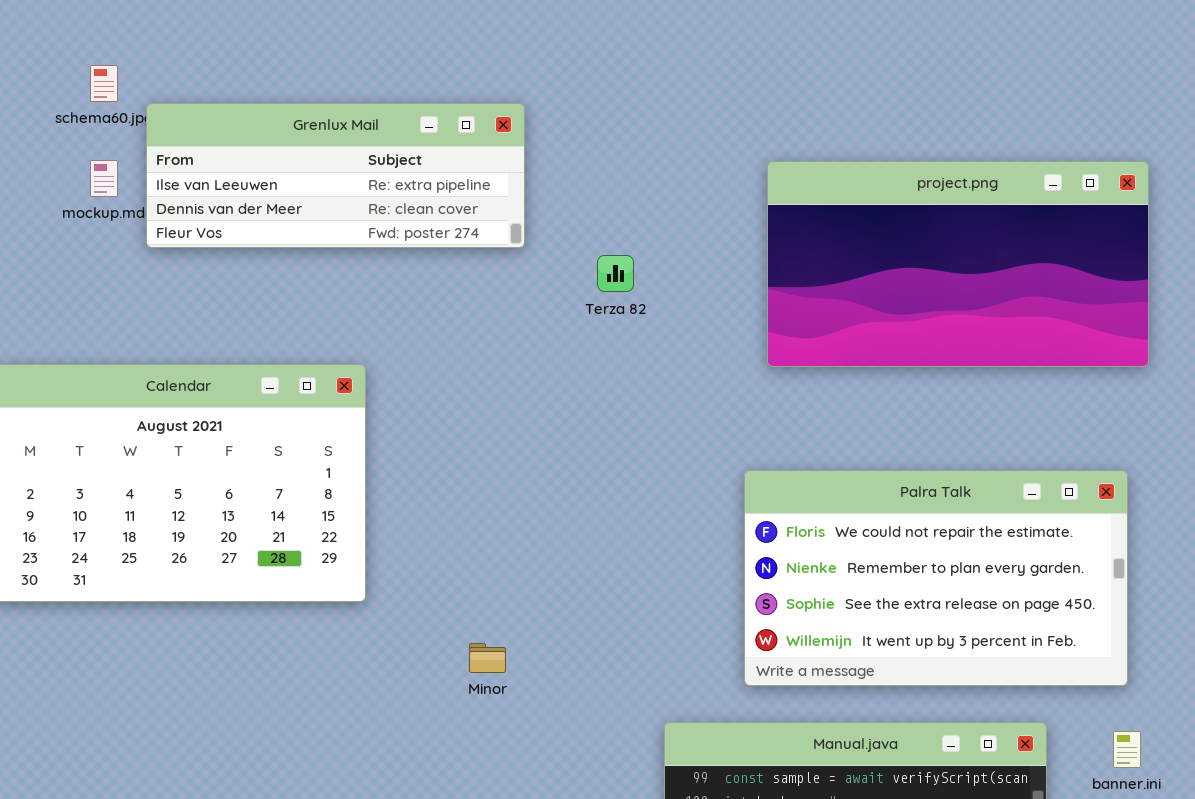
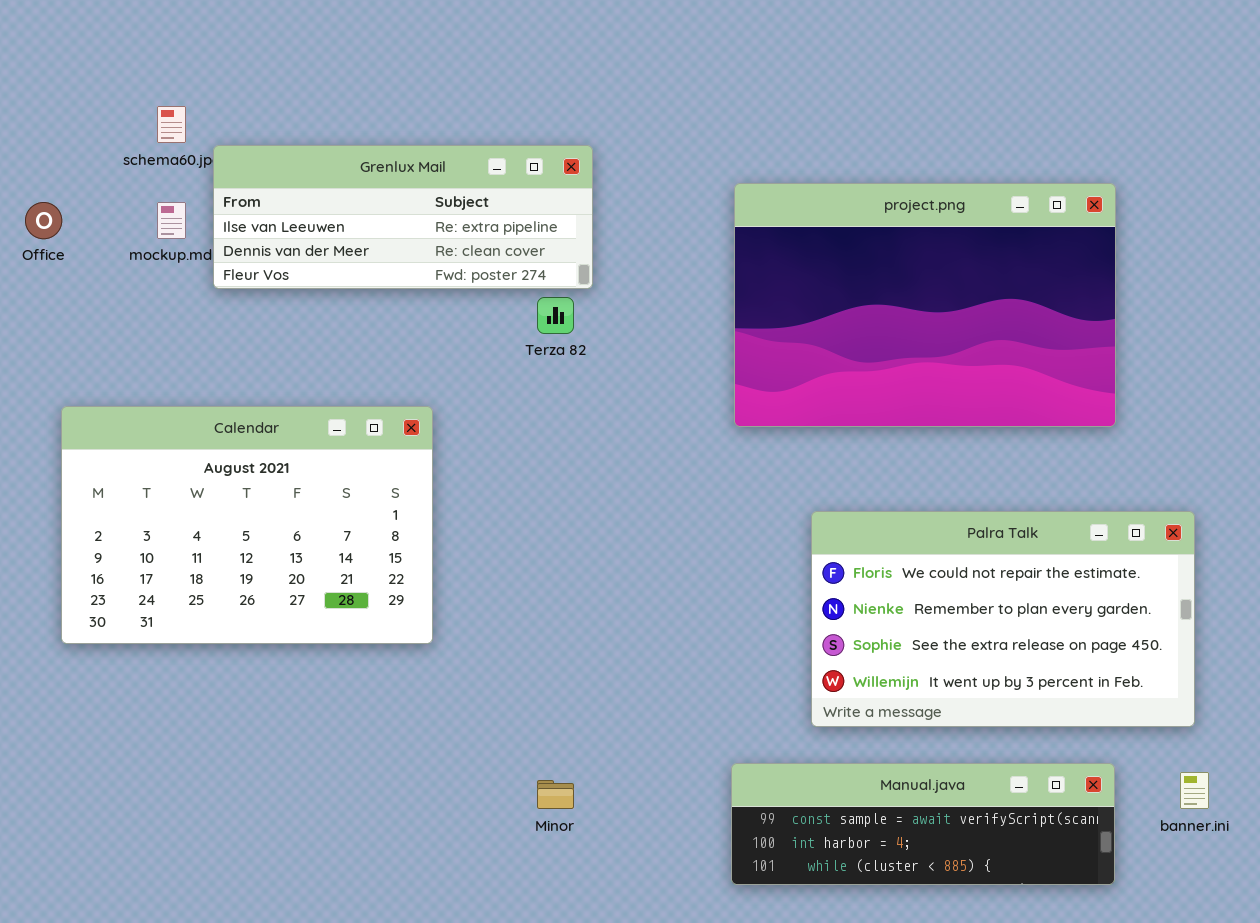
project.png: [767,161,1149,367] -> [734,183,1116,427], moved, resized
Terza 82: [597,255,634,292] -> [537,297,574,334], moved
Minor: [469,643,506,673] -> [537,780,574,809], moved

